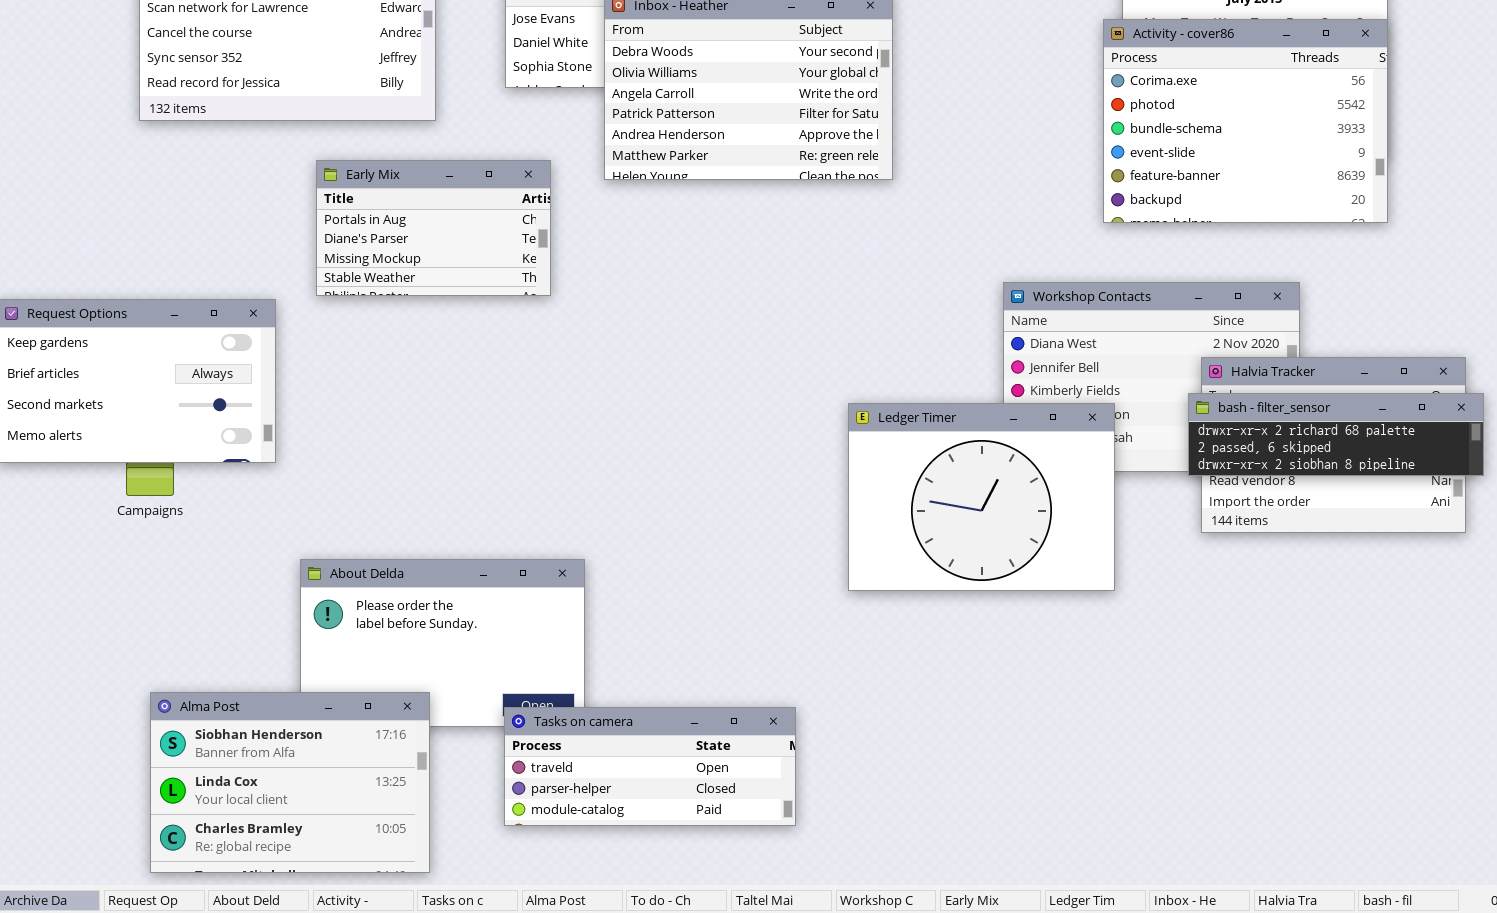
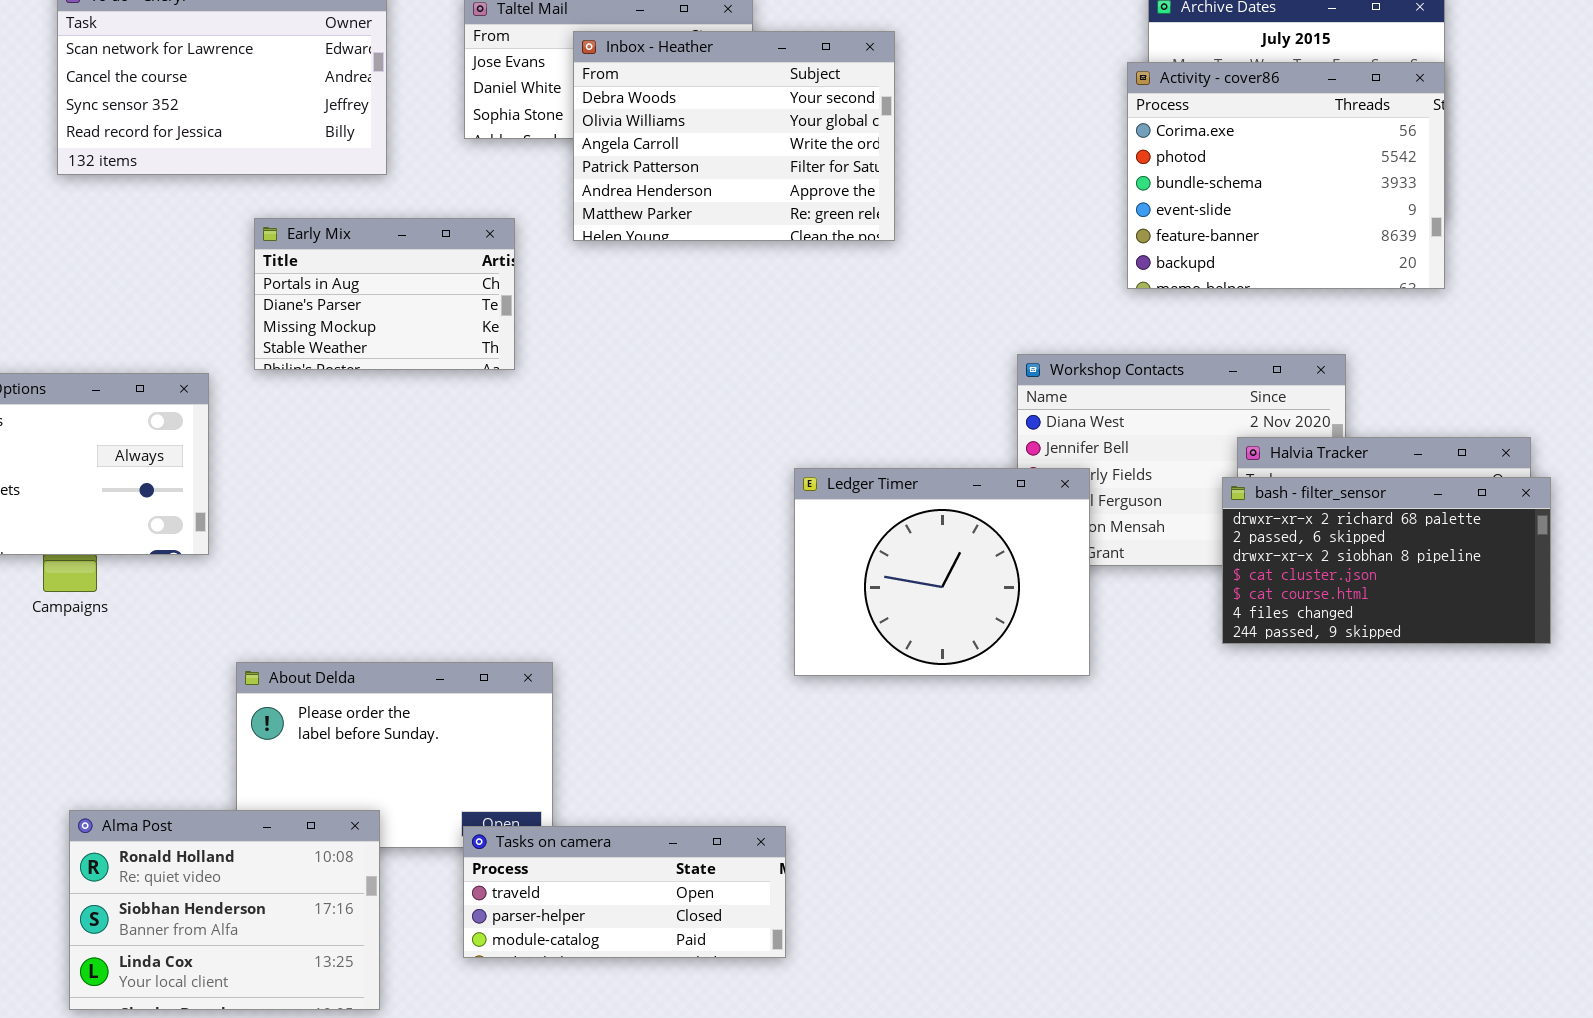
bash - filter_sensor: [1188,393,1484,476] -> [1222,477,1551,644], resized
Ledger Timer: [848,403,1115,591] -> [794,468,1090,676], moved
Alma Post: [150,692,430,873] -> [69,810,380,1010], scrolled up 1 row

